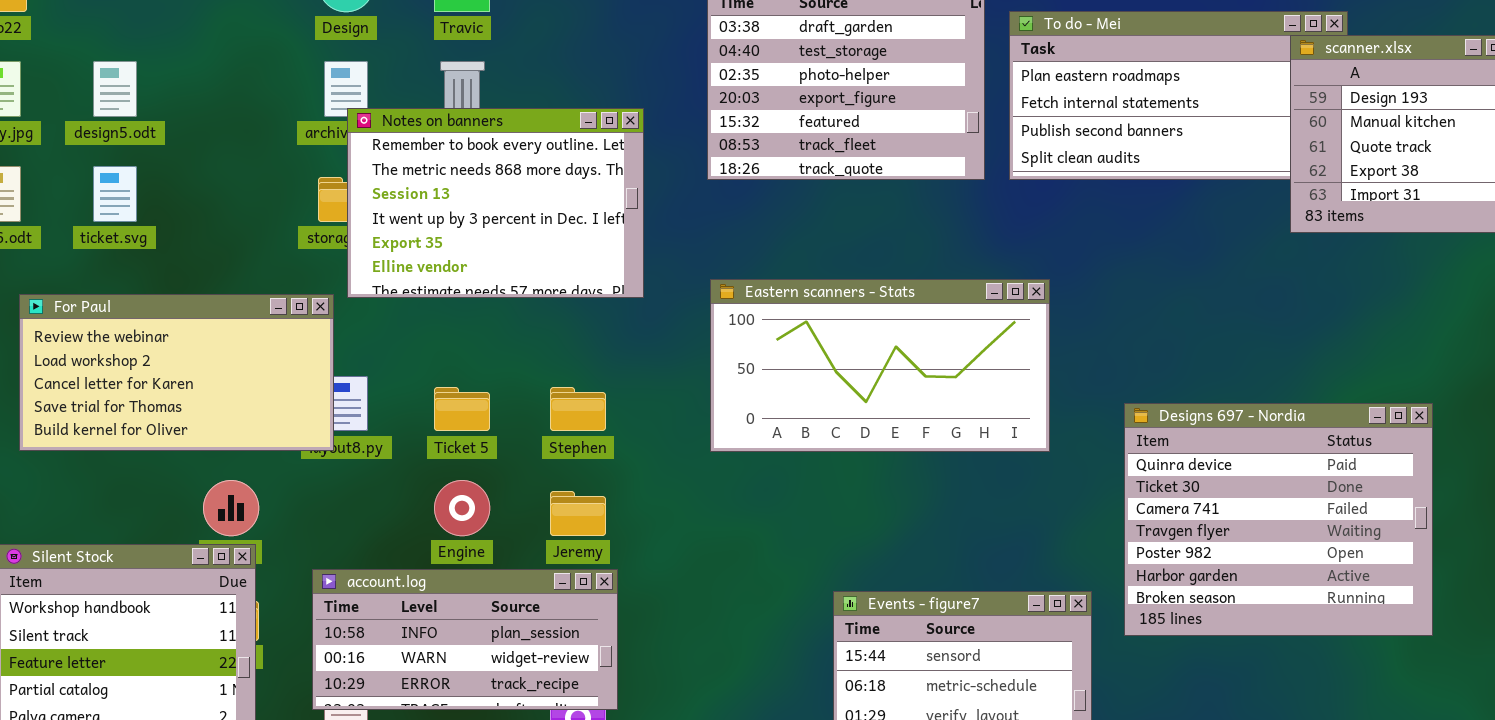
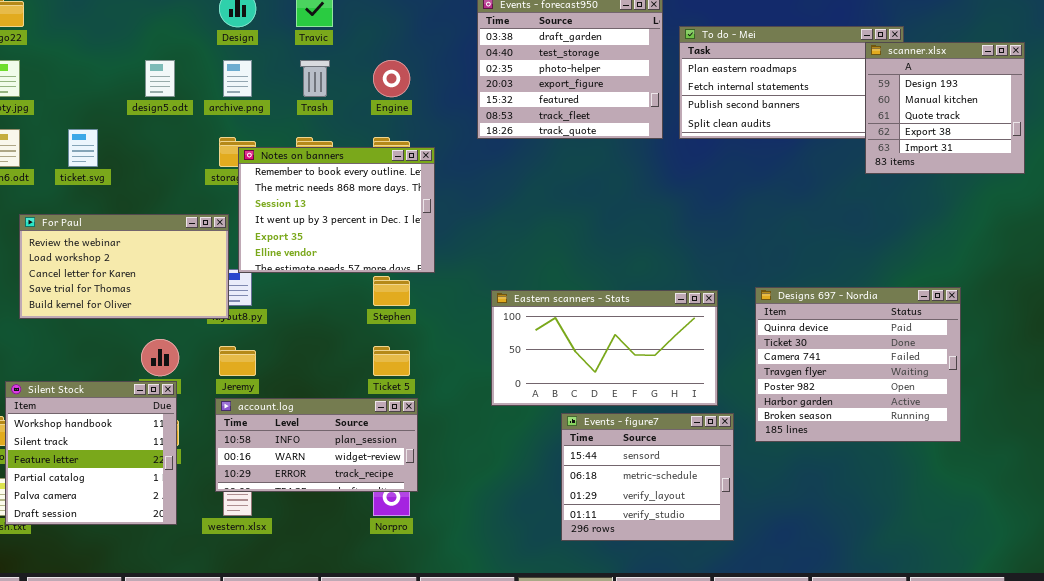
design5.odt: [93,61,137,117] -> [145,60,175,97], moved
Notes on banners: [347,108,644,298] -> [238,147,435,273], moved
Eastern scanners - Stats: [710,279,1050,452] -> [491,290,718,406], moved
Ticket 5: [434,387,490,431] -> [373,346,410,376], moved
Engine: [434,480,490,536] -> [373,60,410,97], moved
Jeremy: [550,491,606,536] -> [219,346,256,376], moved

